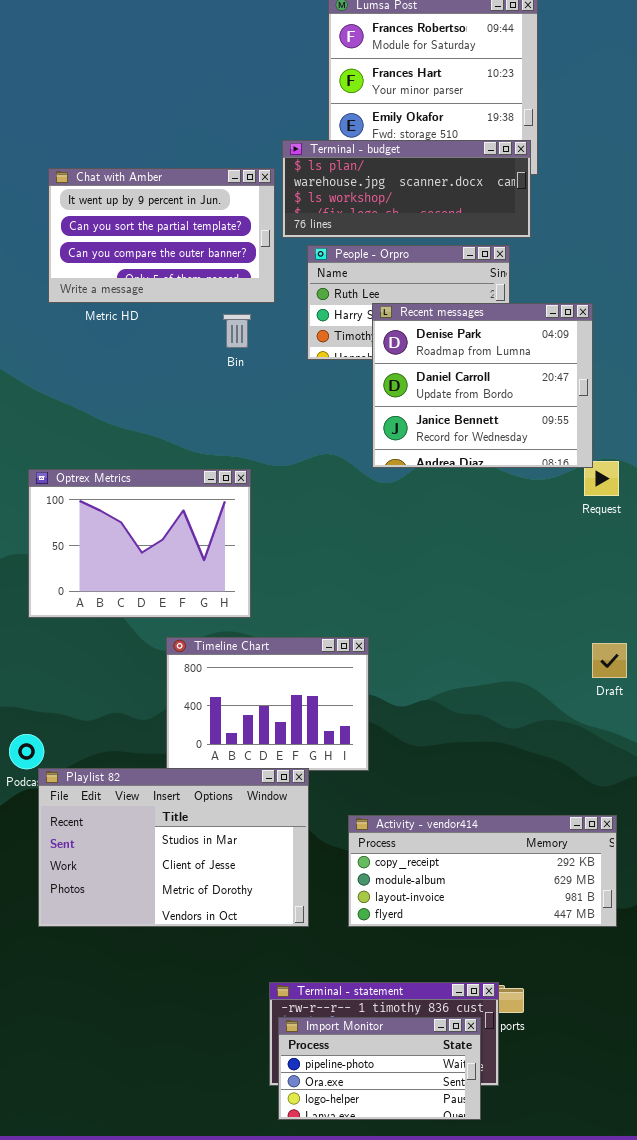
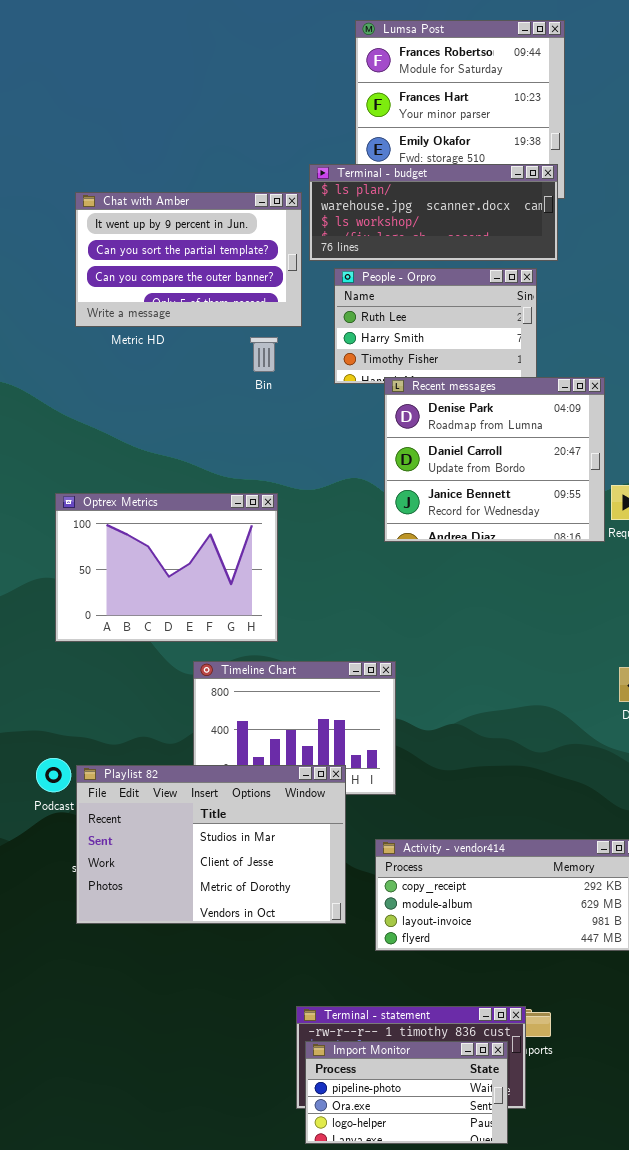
Recent messages: [372,303,593,468] -> [384,377,605,542], moved
Playlist 82: [38,768,309,927] -> [76,765,346,924], moved

